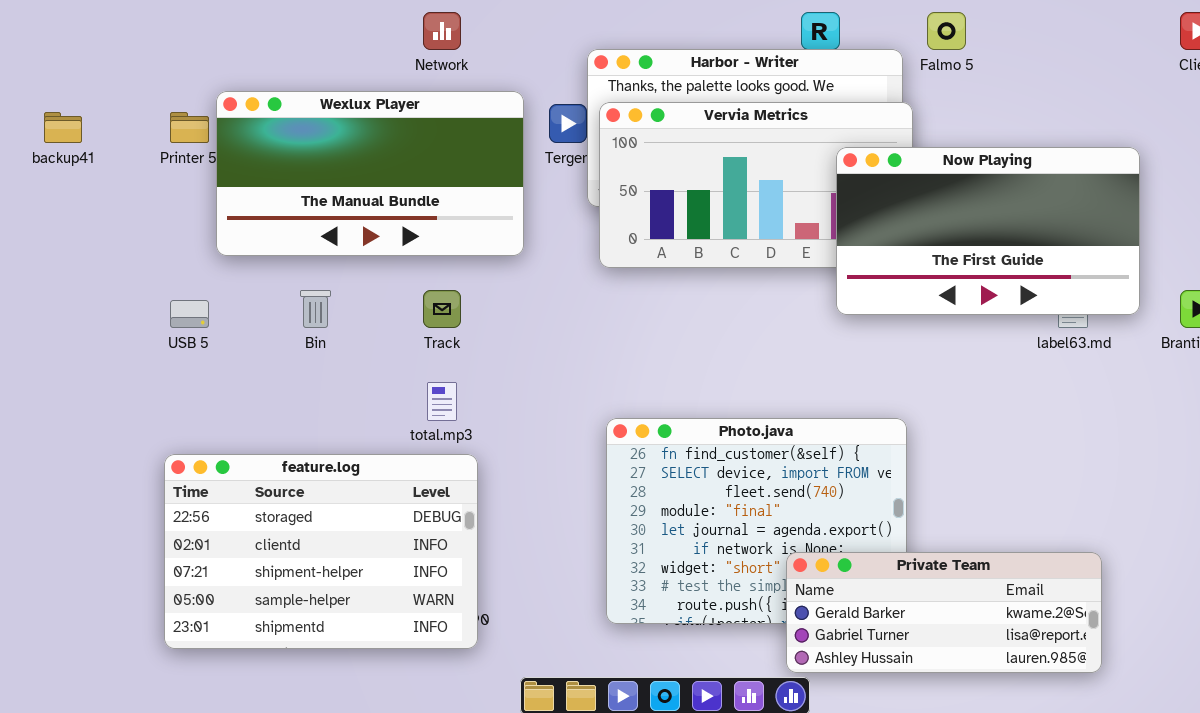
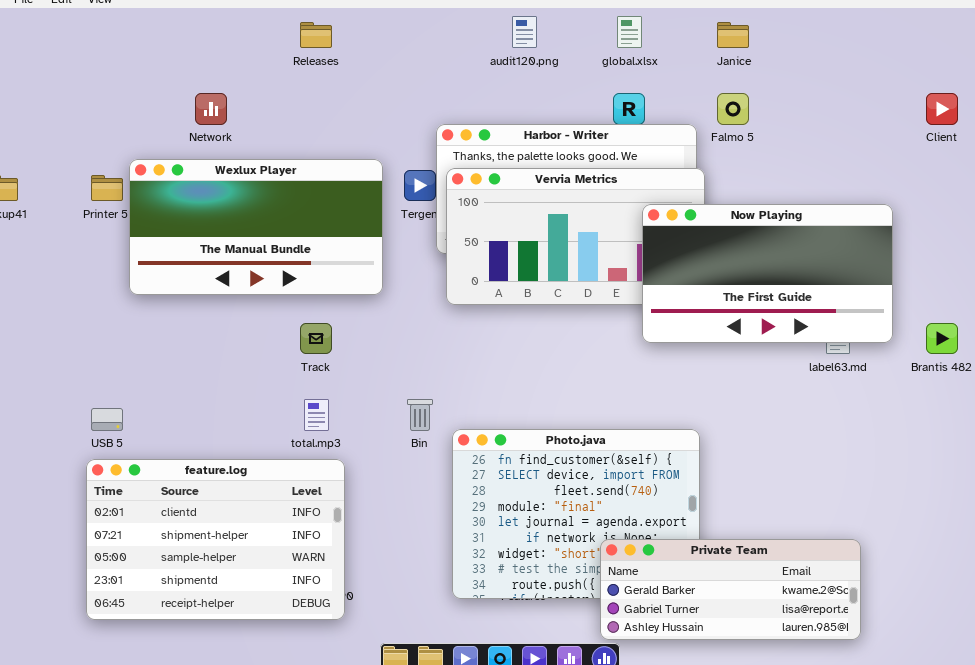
Network: [423,12,461,50] -> [195,93,227,125], moved
Bin: [300,290,331,328] -> [407,399,433,431], moved
USB 5: [170,300,209,328] -> [91,408,123,431], moved
feature.log: [164,454,478,649] -> [86,459,345,620], scrolled down 1 row

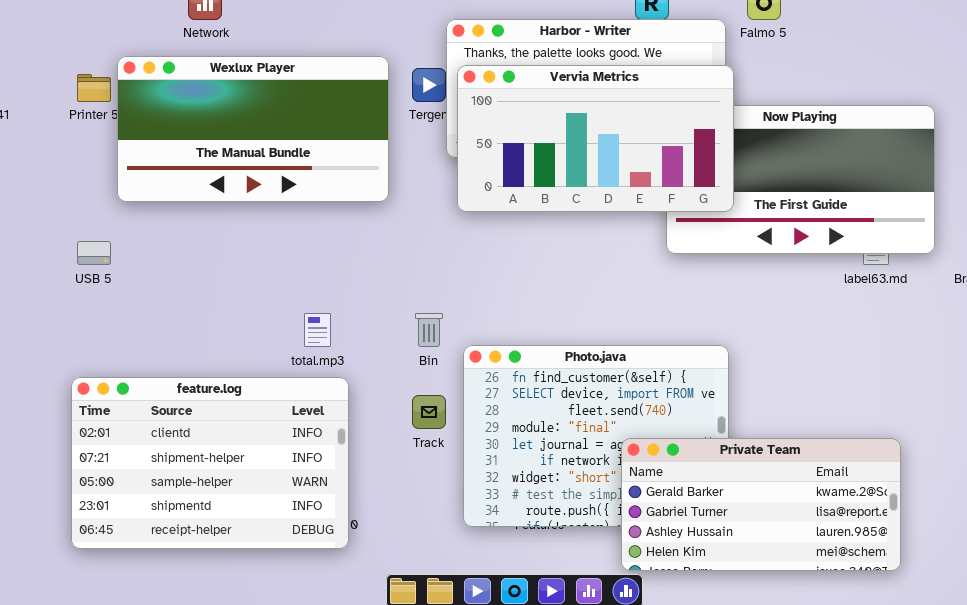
Vervia Metrics: [446,168,705,305] -> [457,65,734,212], raised
Track: [300,323,332,354] -> [412,395,446,429], moved
USB 5: [91,408,123,431] -> [77,241,111,265], moved
Private Team: [600,539,861,640] -> [621,438,901,571], resized

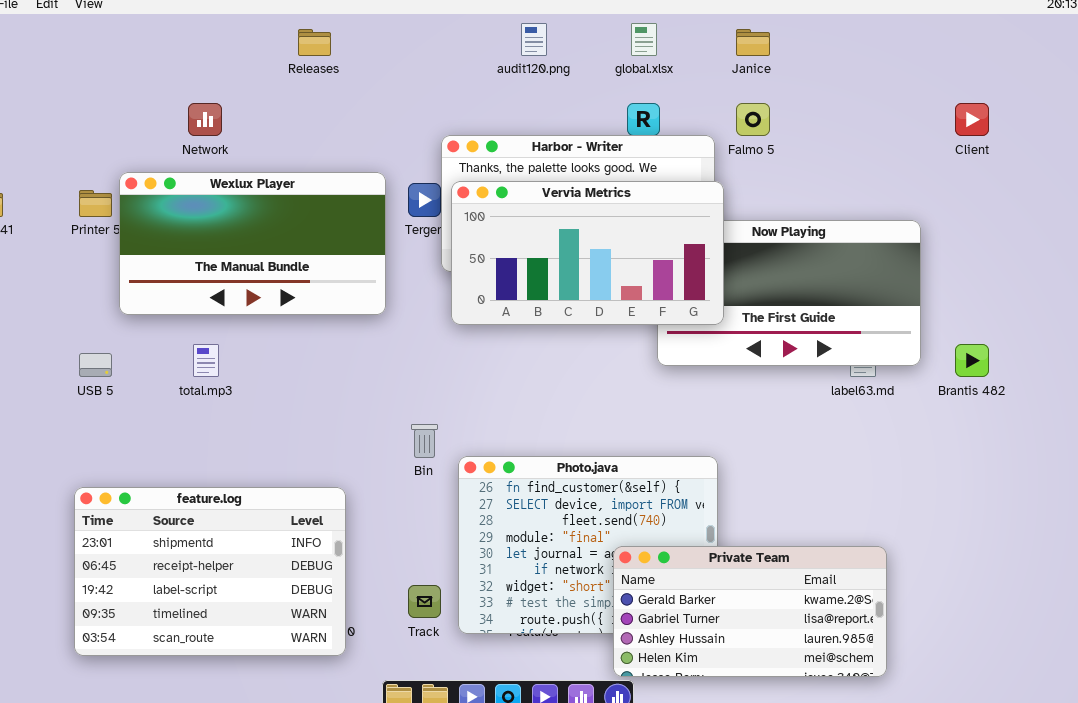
total.mp3: [304,313,331,347] -> [193,344,219,377], moved
feature.log: [71,377,349,549] -> [74,487,346,656], scrolled down 3 rows
Track: [412,395,446,429] -> [408,585,441,618], moved

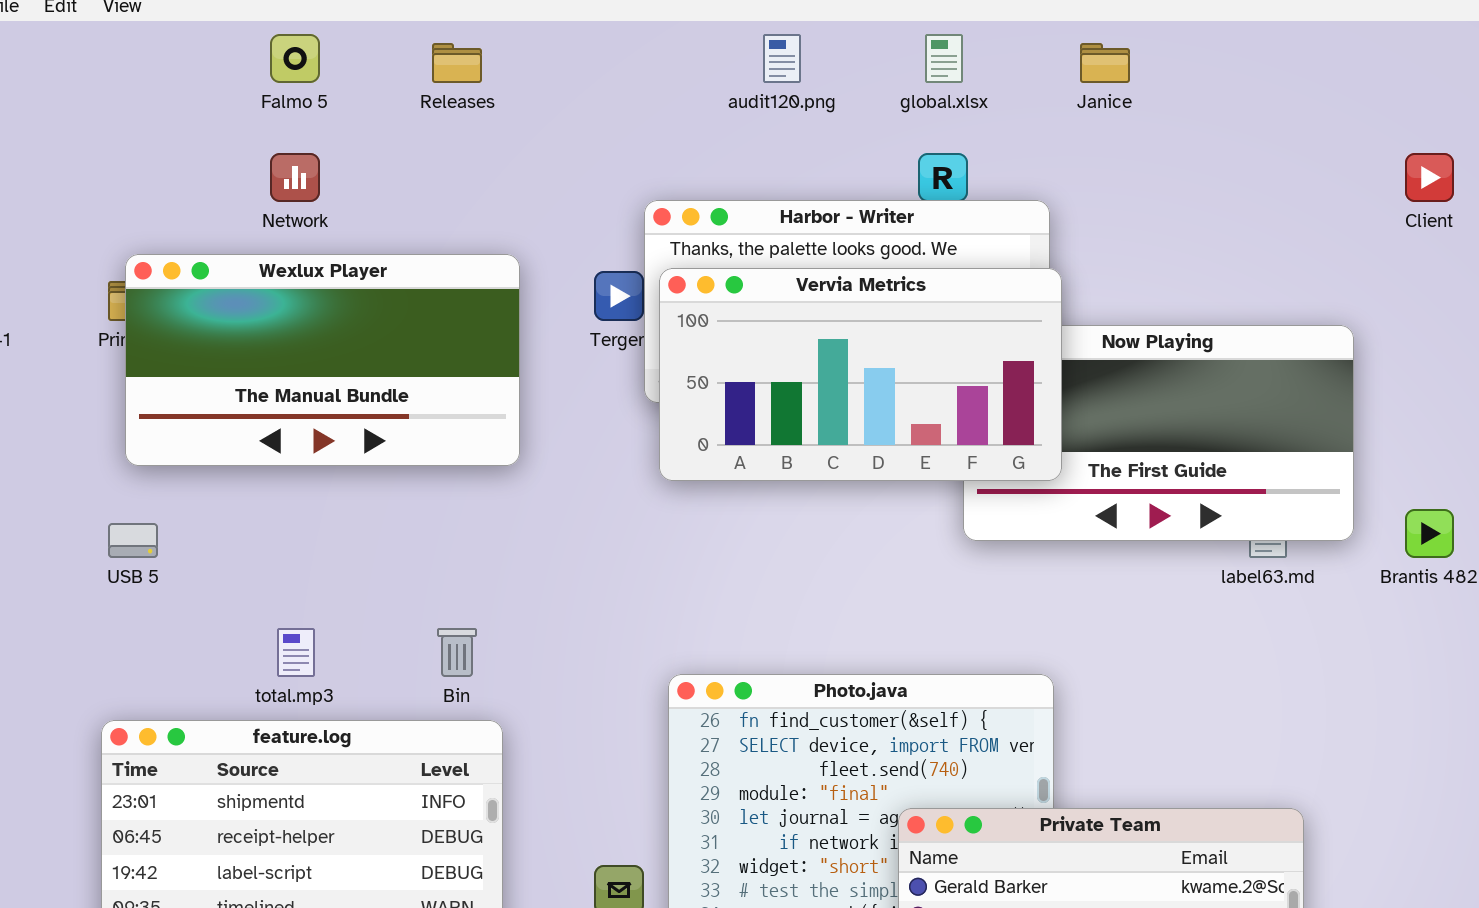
Falmo 5: [736,103,770,136] -> [270,34,320,83], moved
Wexlux Player: [119,172,386,315] -> [125,254,520,466], moved
total.mp3: [193,344,219,377] -> [277,628,315,677], moved
Bin: [411,424,438,458] -> [437,628,477,677], moved

